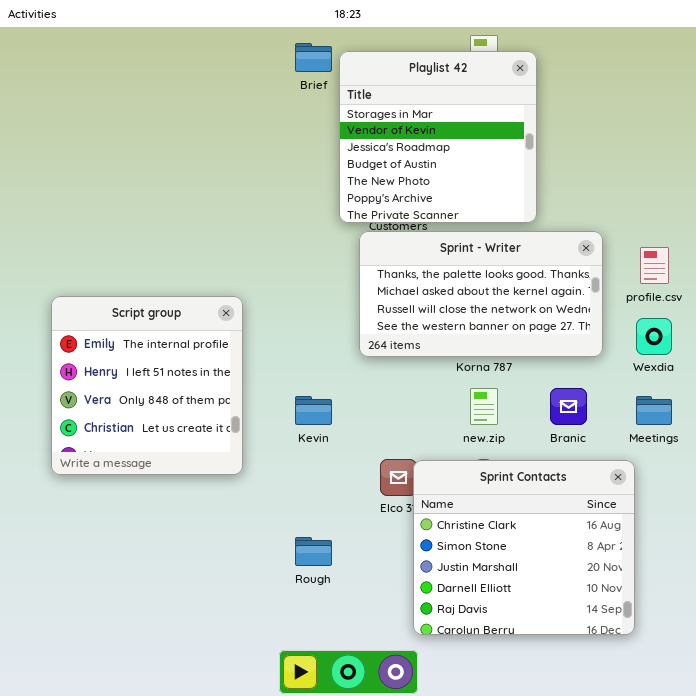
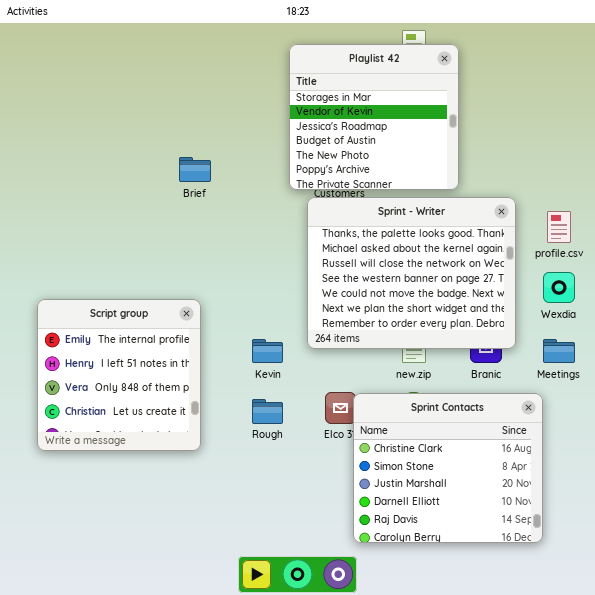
Brief: [295,43,332,72] -> [179,157,211,182], moved
Sprint - Writer: [359,231,603,357] -> [307,197,516,349], resized
Script group: [51,296,243,475] -> [37,299,201,451], moved
Rough: [295,537,332,566] -> [252,399,283,424], moved

